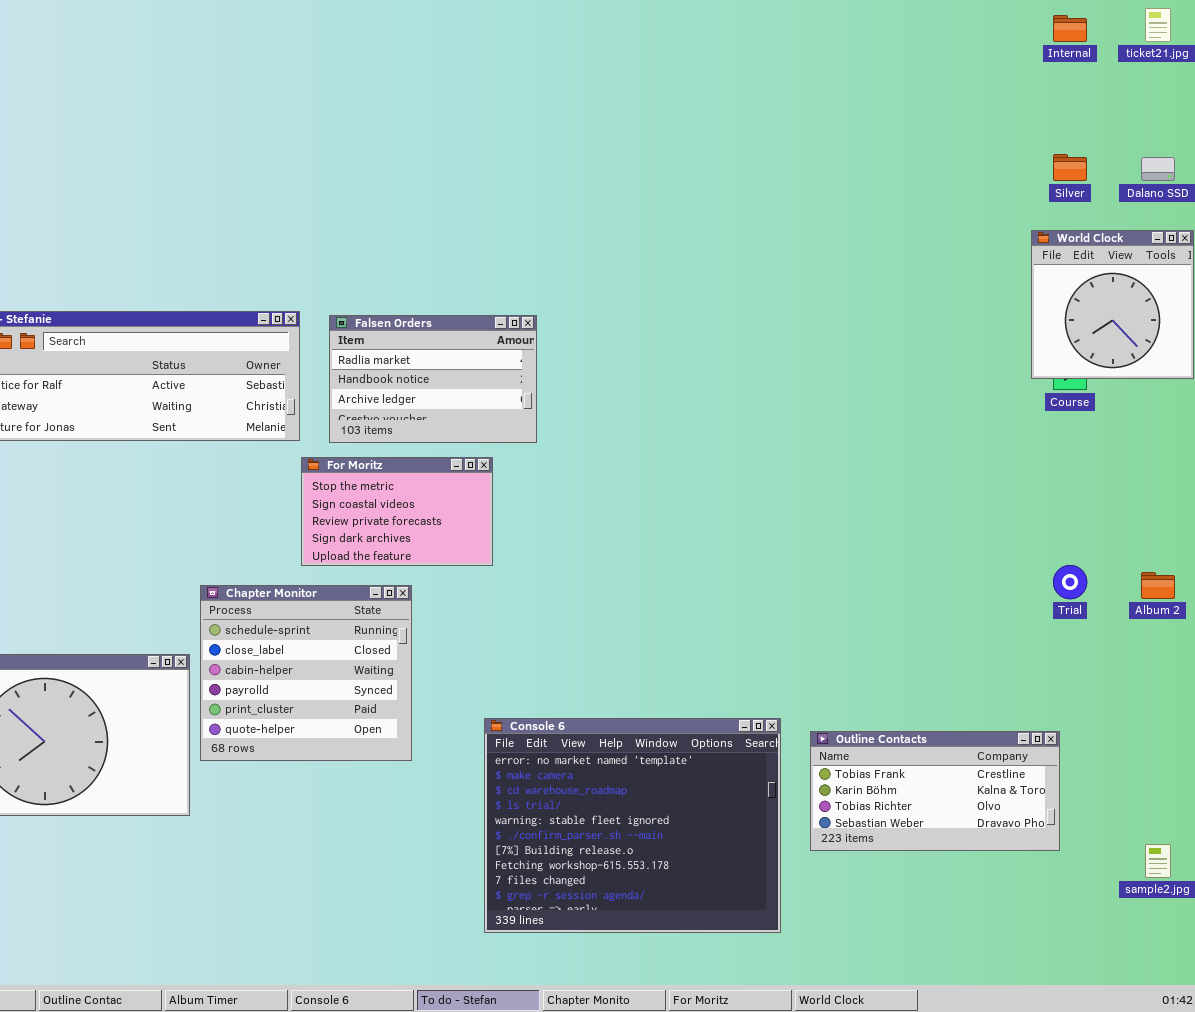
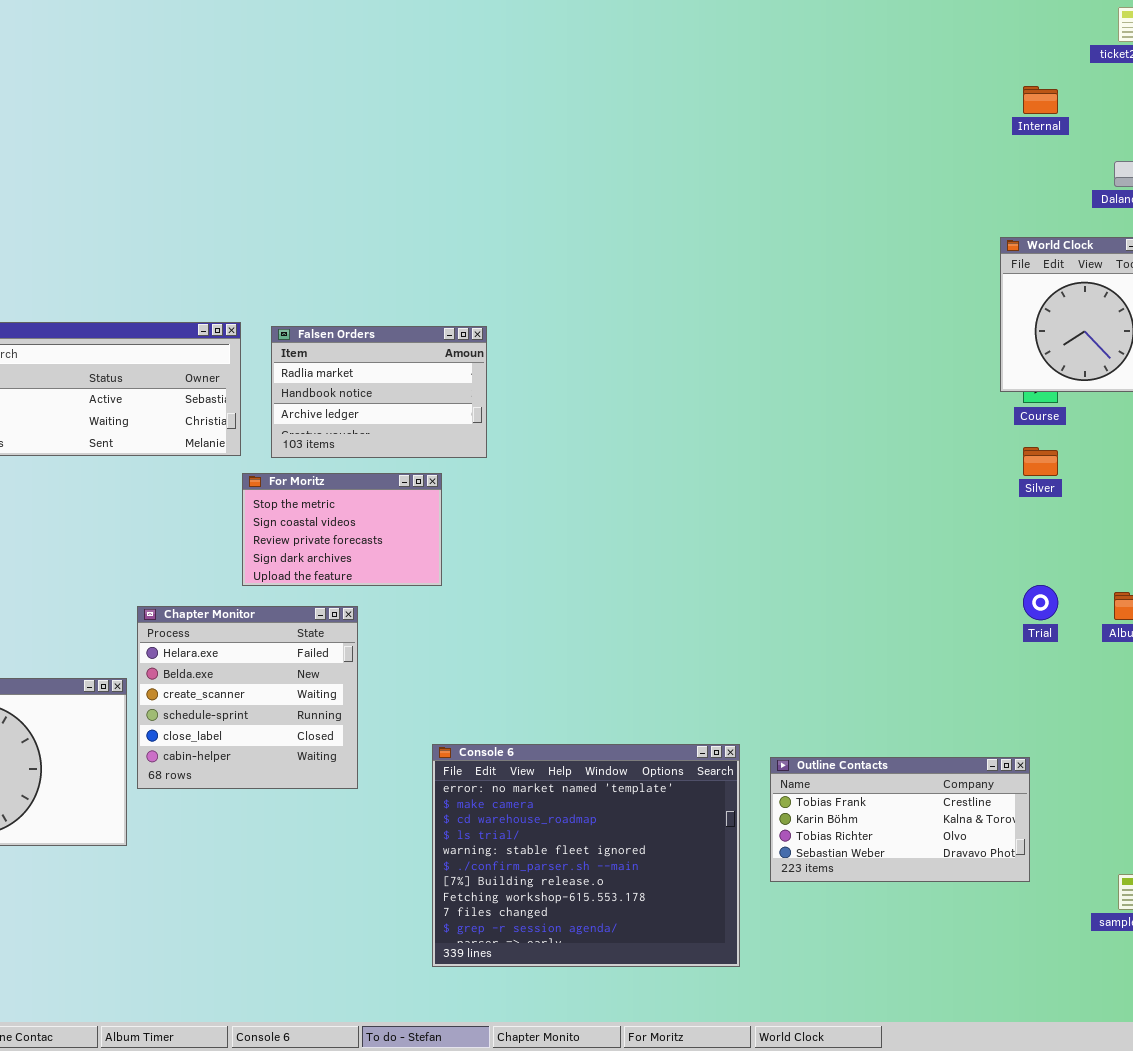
Internal: [1053,15,1087,42] -> [1023,86,1058,114], moved
Silver: [1053,154,1087,181] -> [1023,447,1058,476], moved
Chapter Monitor: [200,585,412,761] -> [137,606,358,789], scrolled up 3 rows

